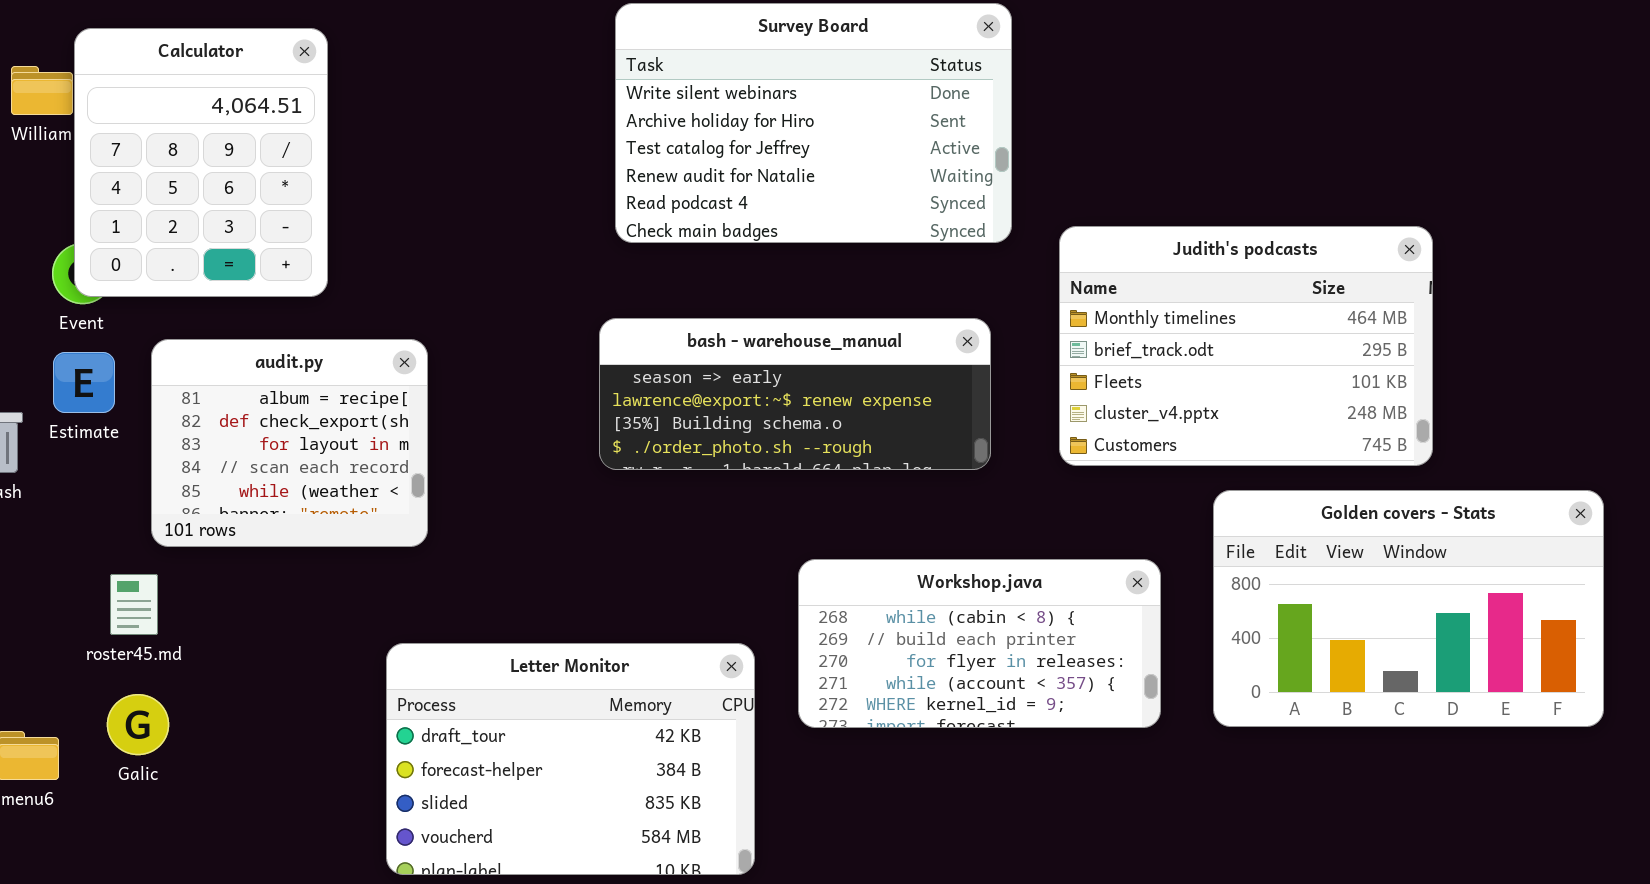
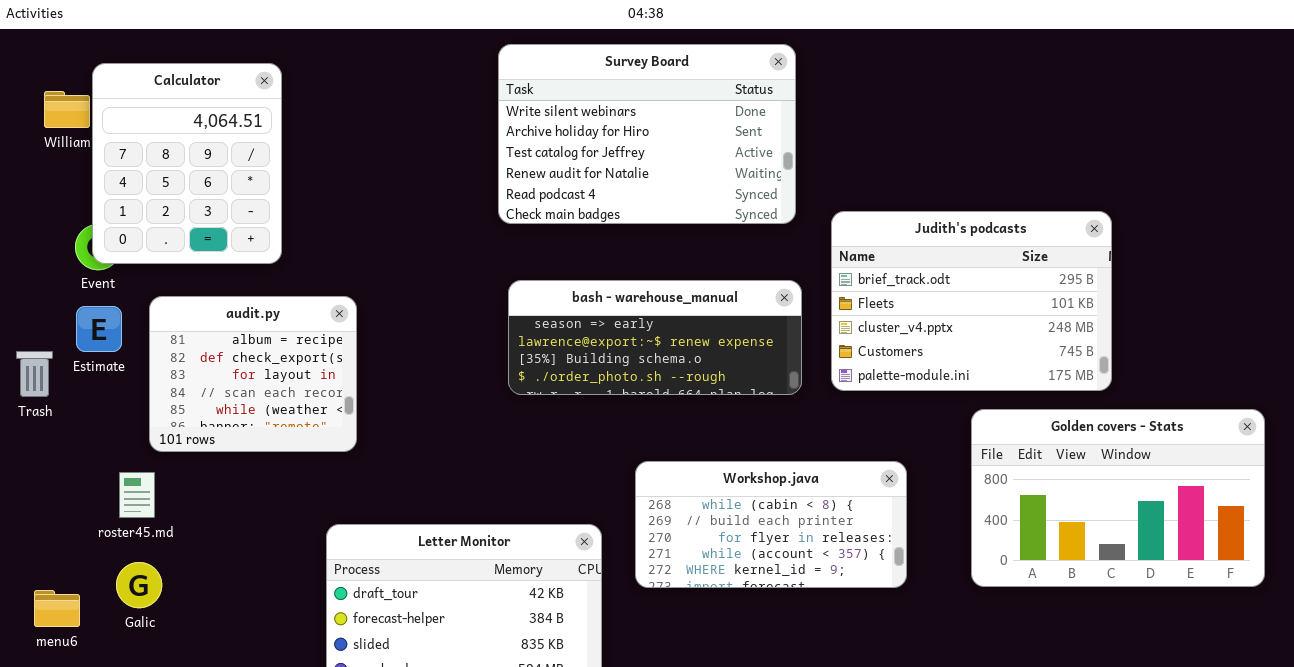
Judith's podcasts: [1059,226,1433,466] -> [831,211,1112,391], scrolled down 1 row
bash - warehouse_manual: [599,318,991,470] -> [508,280,802,395], moved
Golden covers - Stats: [1213,490,1604,727] -> [971,409,1265,587], moved

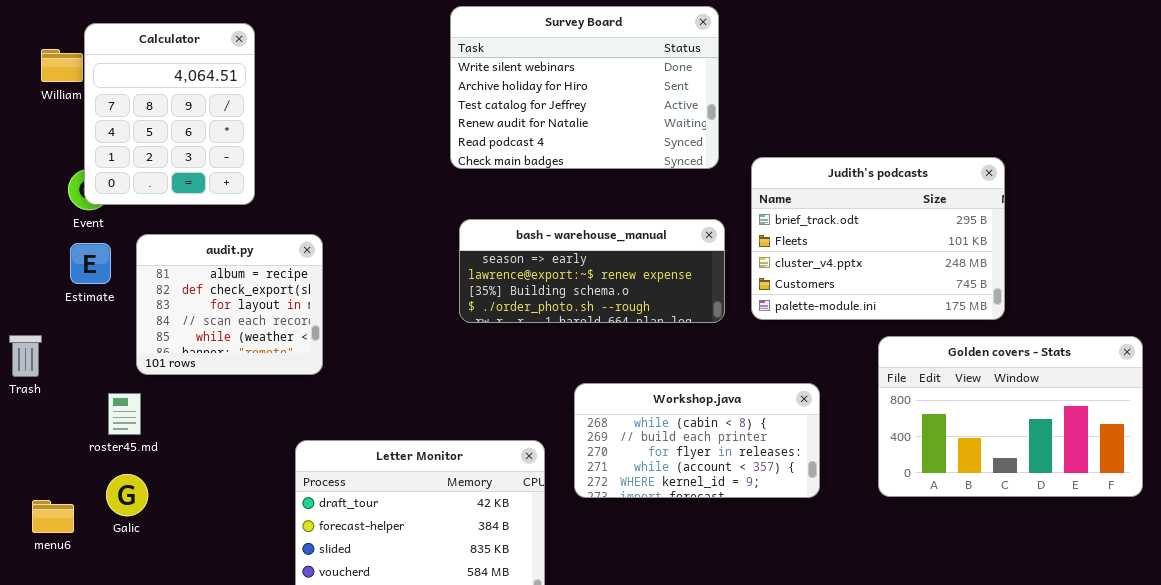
Trash: [16,351,53,397] -> [9,335,42,377], moved

